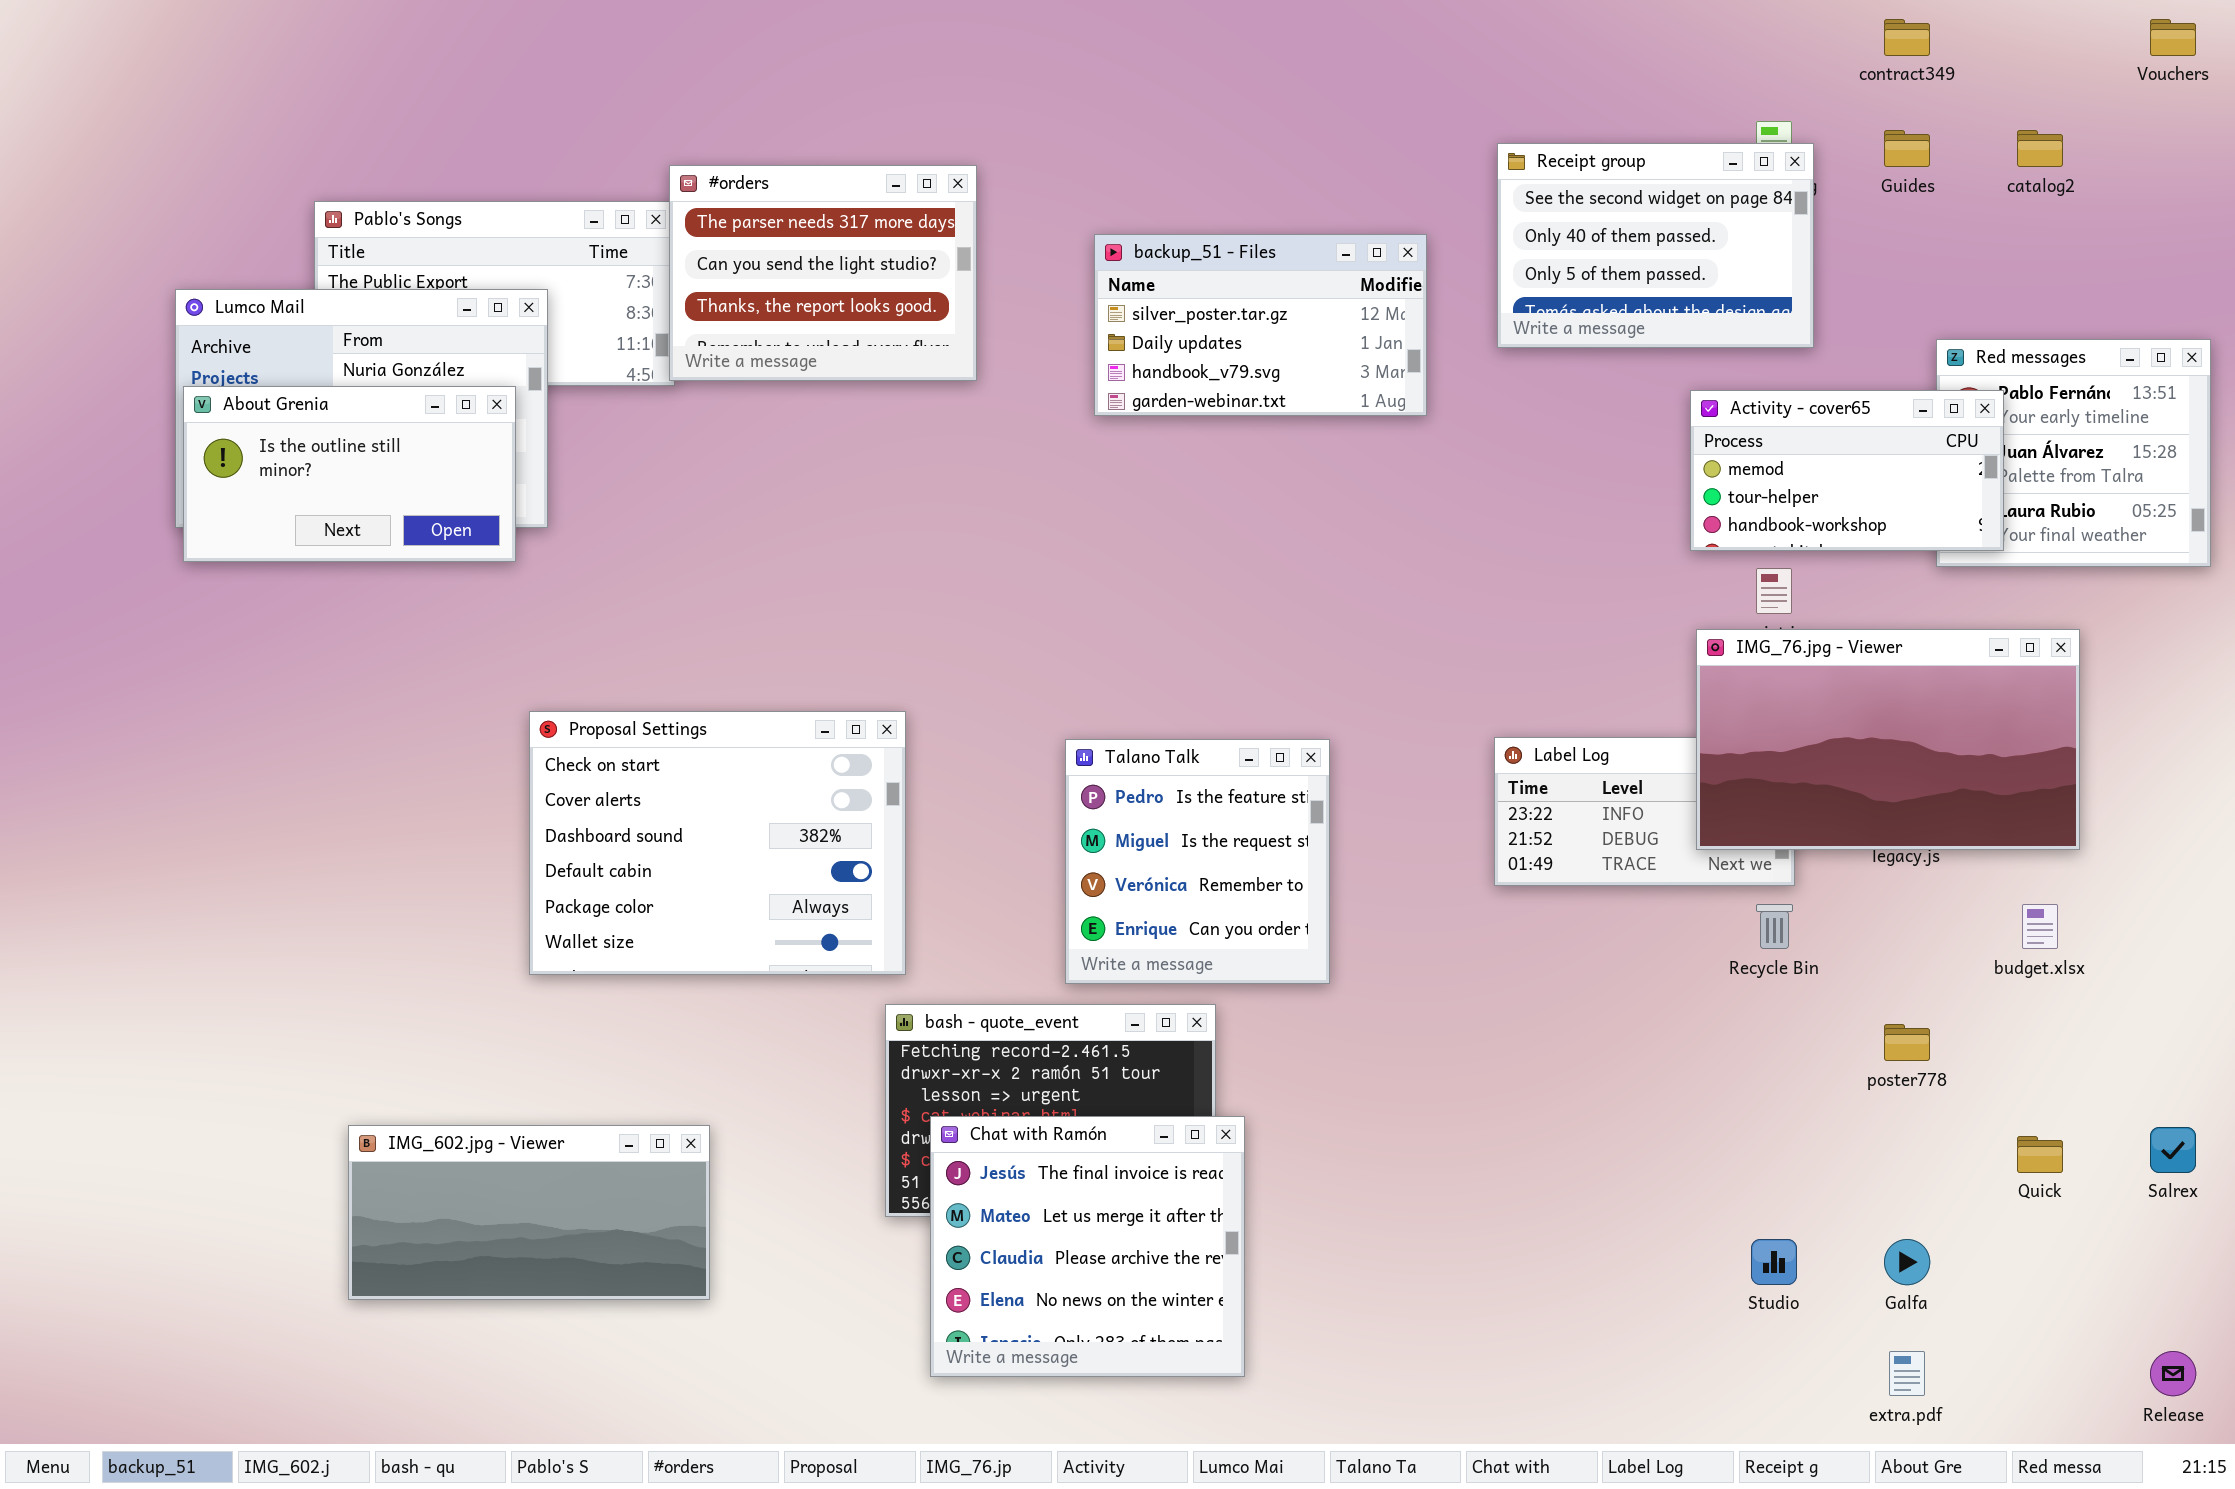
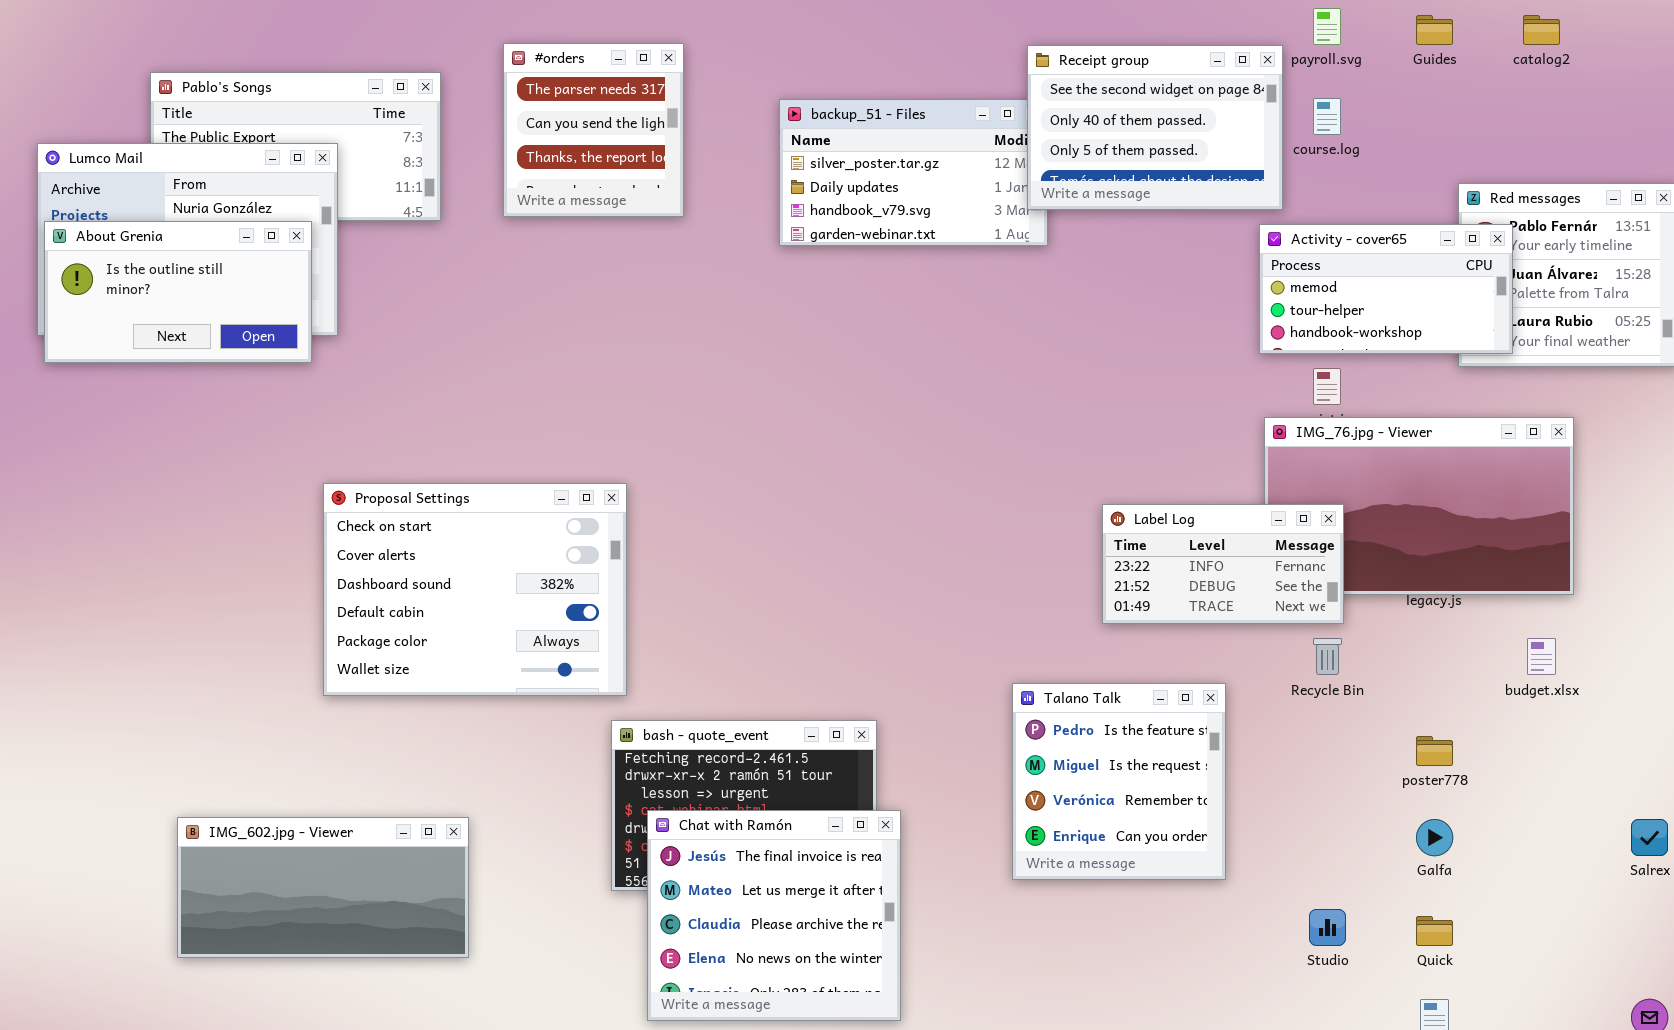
Receipt group: [1497,143,1814,348] -> [1027,45,1283,210], moved
#orders: [669,165,977,381] -> [503,43,684,217], resized
Label Log: [1494,737,1795,886] -> [1102,504,1344,624], raised
Talano Talk: [1065,739,1330,984] -> [1012,683,1226,880], moved
Quick: [2017,1136,2063,1173] -> [1416,916,1453,946], moved
Galfa: [1884,1239,1930,1285] -> [1416,819,1453,856], moved

